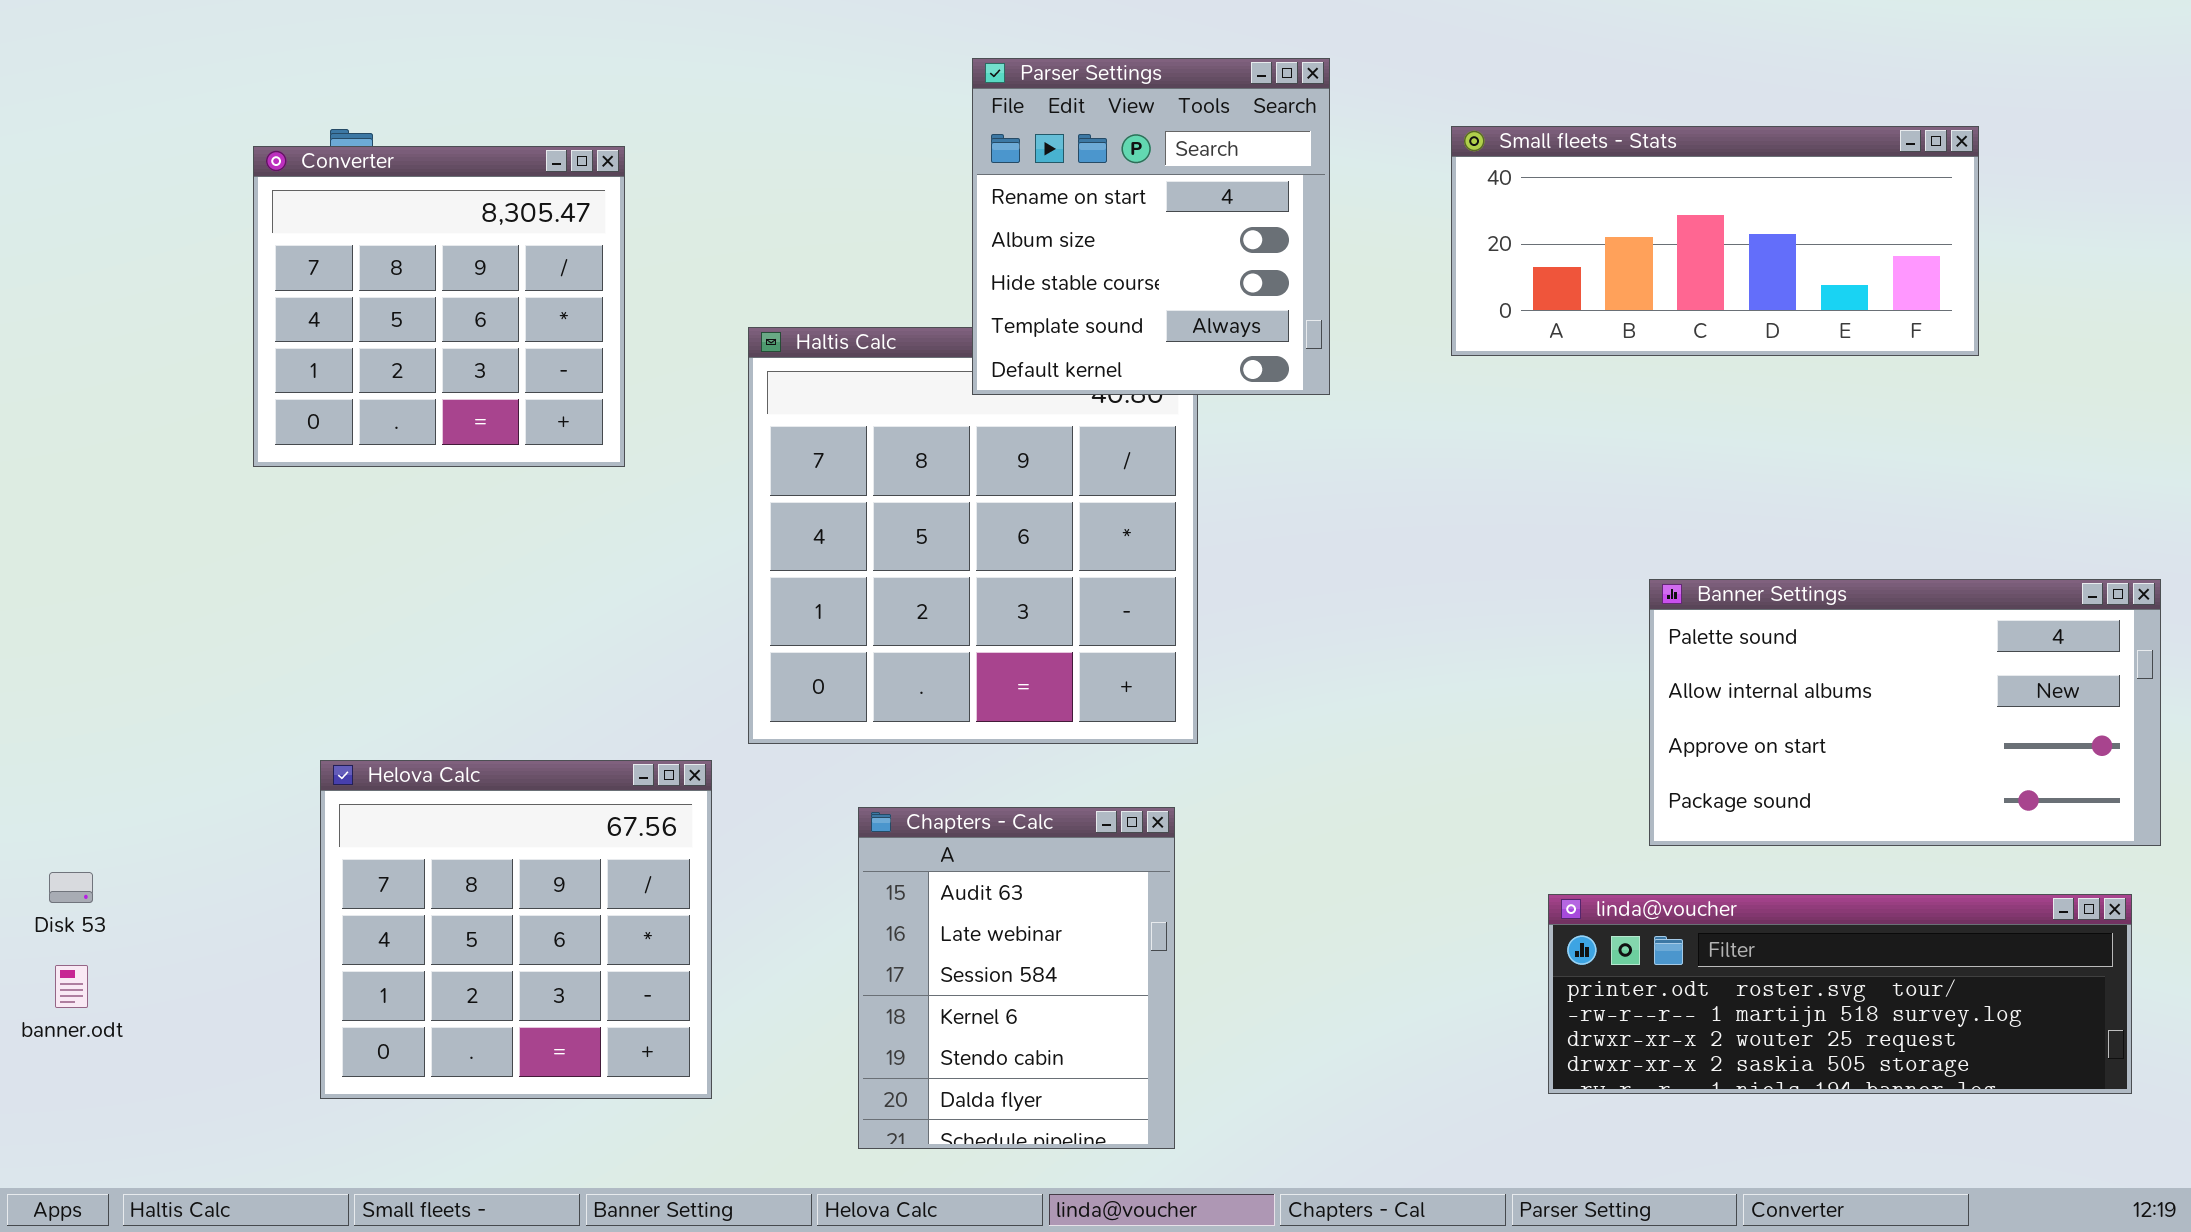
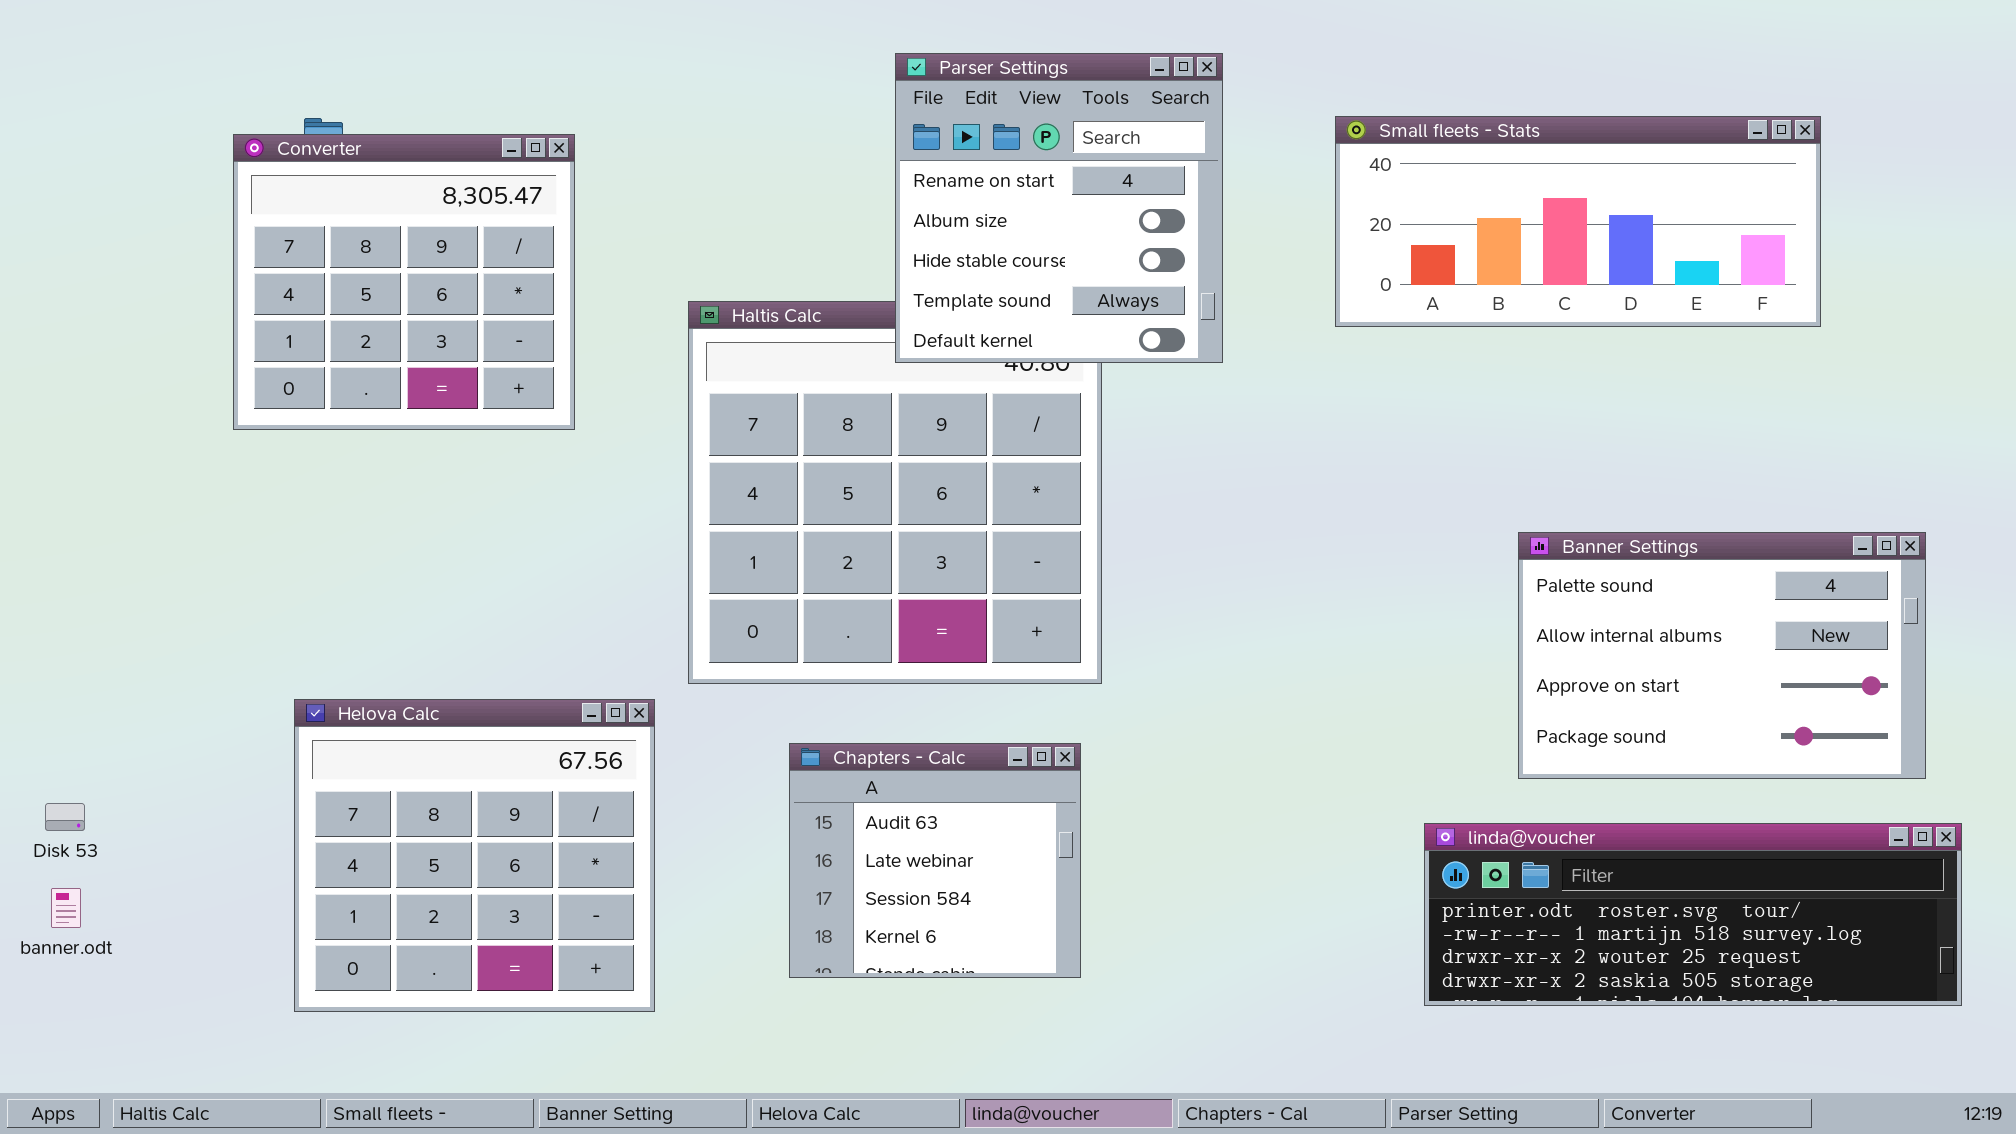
Banner Settings: [1649,579,2161,846] -> [1518,532,1926,779], resized
Chapters - Calc: [858,807,1175,1149] -> [789,743,1081,978], resized

